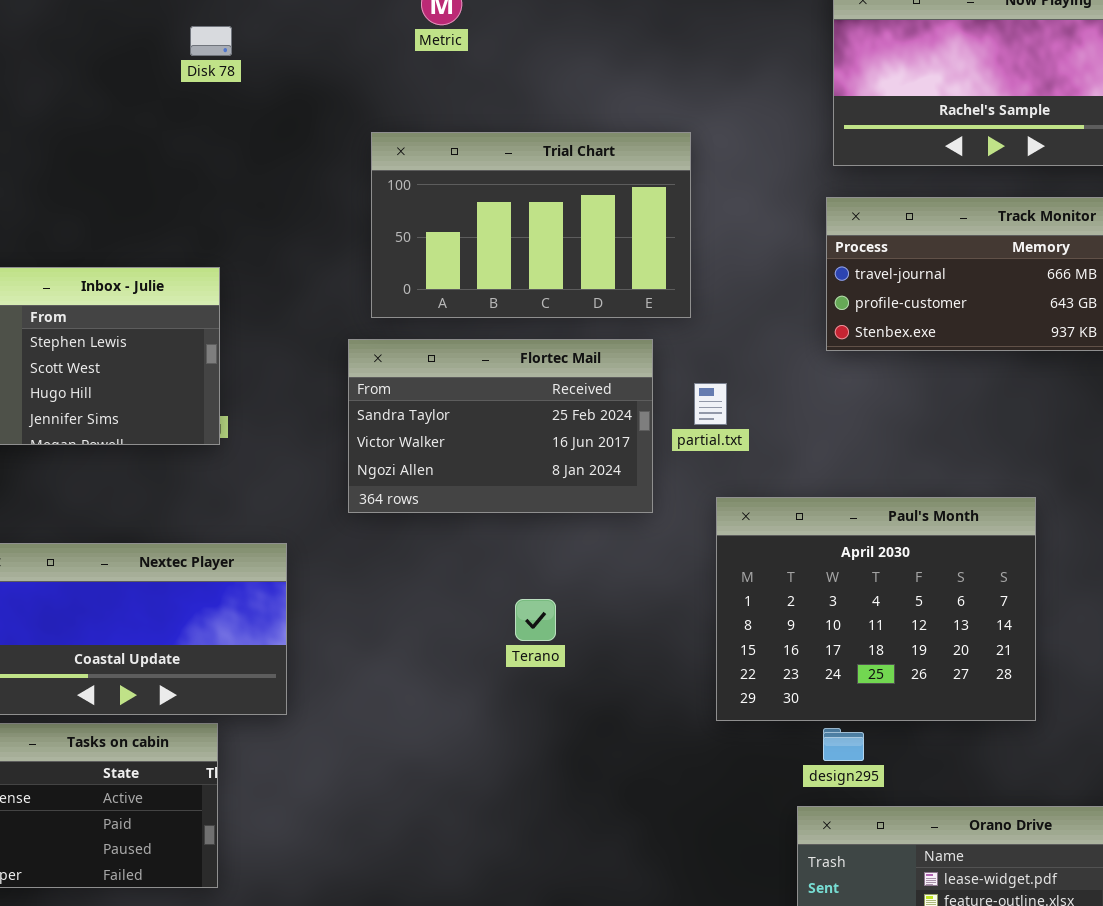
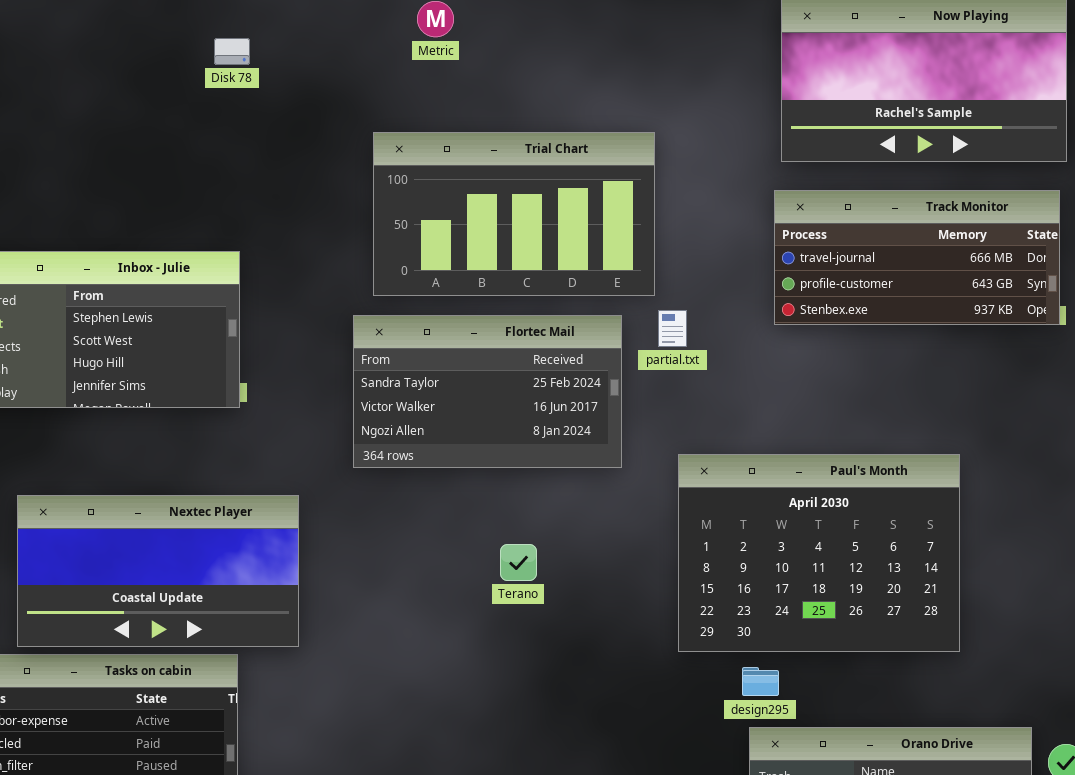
partial.txt: [694,383,727,425] -> [658,310,687,347], moved
design295: [823,728,864,761] -> [742,667,779,696], moved

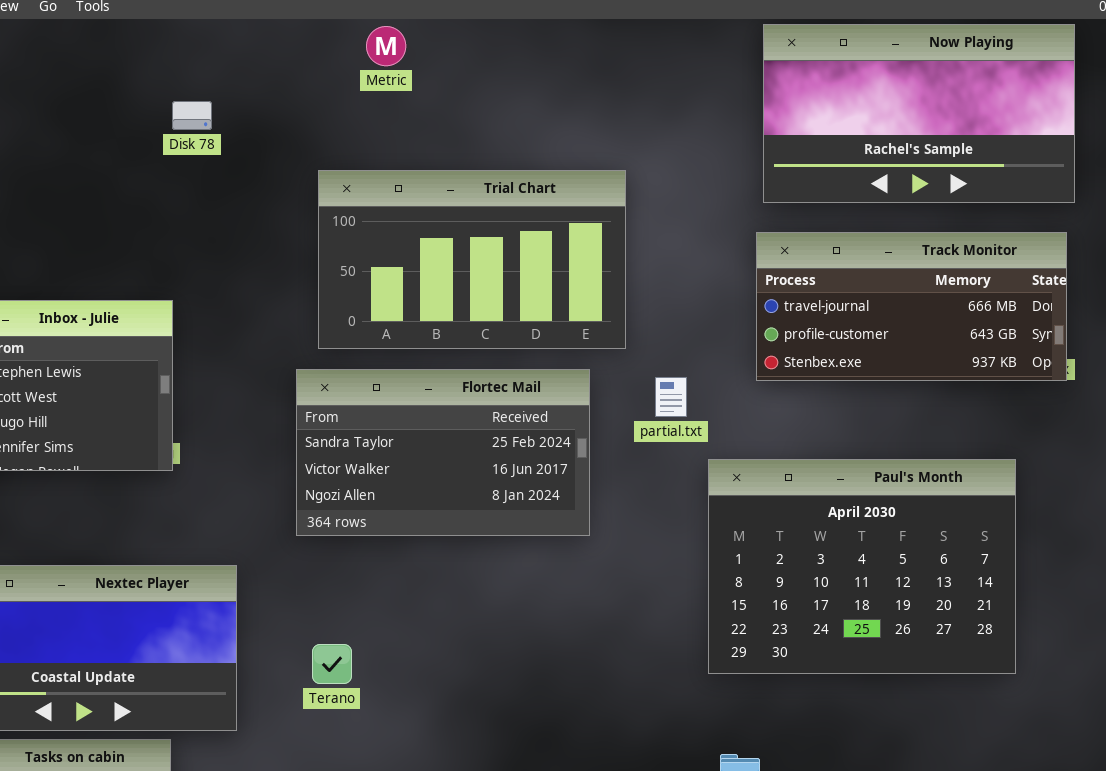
Disk 78: [214,38,250,65] -> [172,101,212,130], moved
partial.txt: [658,310,687,347] -> [655,377,687,417], moved
Paul's Month: [678,454,960,652] -> [708,459,1016,674], moved
Terano: [500,544,537,581] -> [312,644,352,684], moved

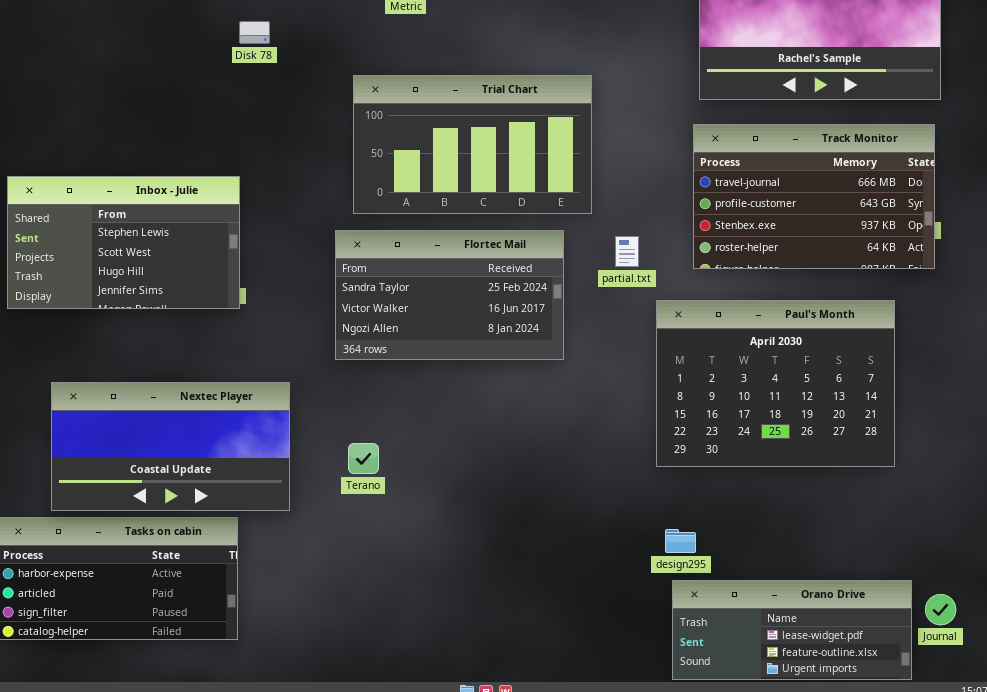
Track Monitor: [756,232,1067,381] -> [693,124,935,269], resized

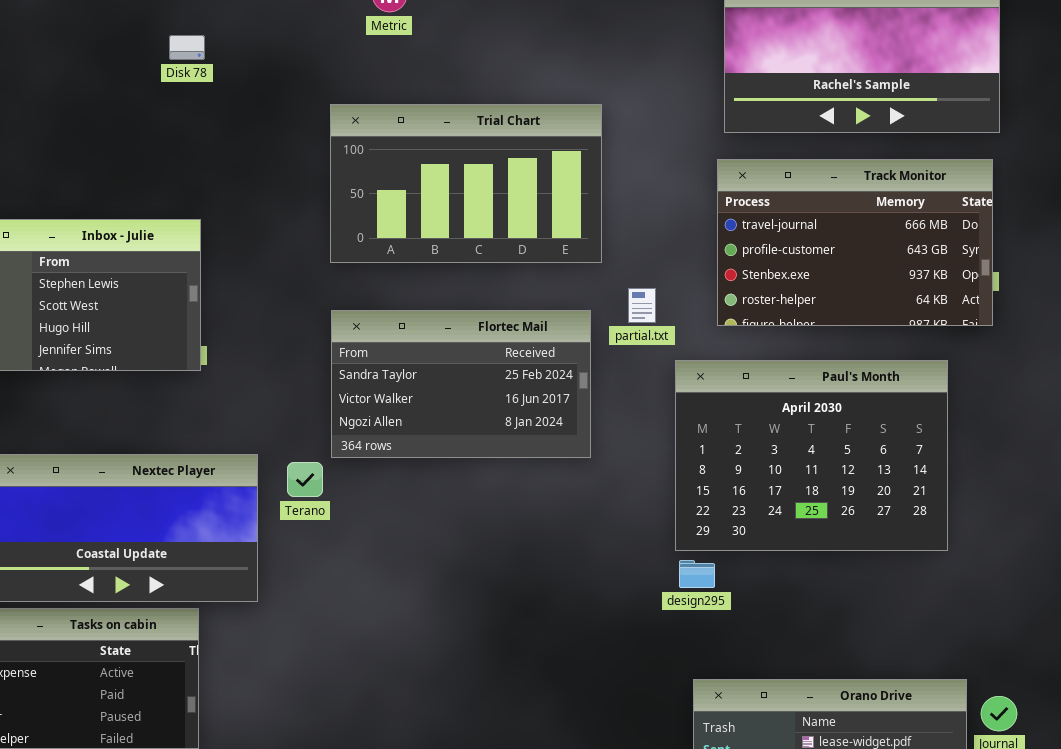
Disk 78: [239,21,270,44] -> [169,35,205,60], moved
Flortec Mail: [335,230,564,360] -> [331,310,591,458], moved
Terano: [348,443,379,474] -> [287,462,323,497], moved
design295: [665,529,696,553] -> [679,560,715,588], moved

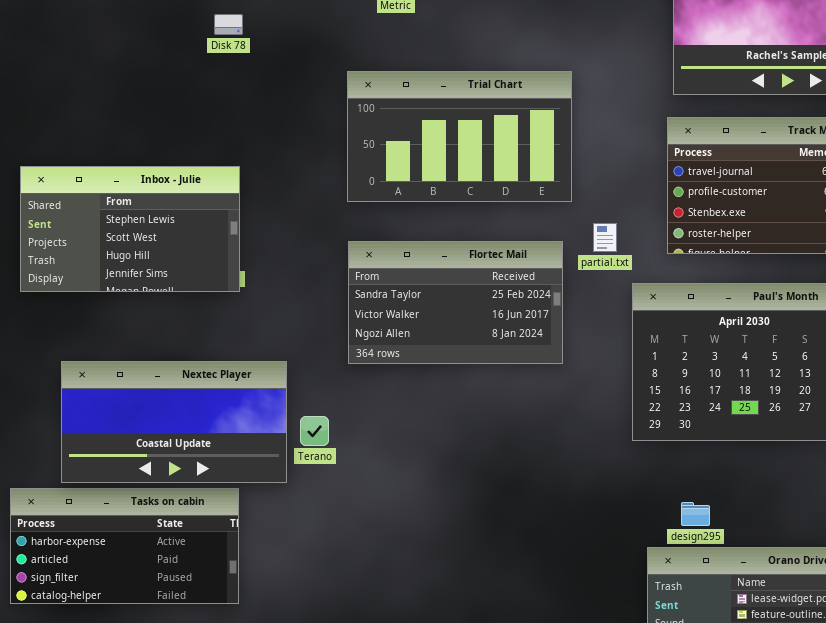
Terano: [287,462,323,497] -> [300,416,329,446], moved
design295: [679,560,715,588] -> [681,502,710,526], moved

